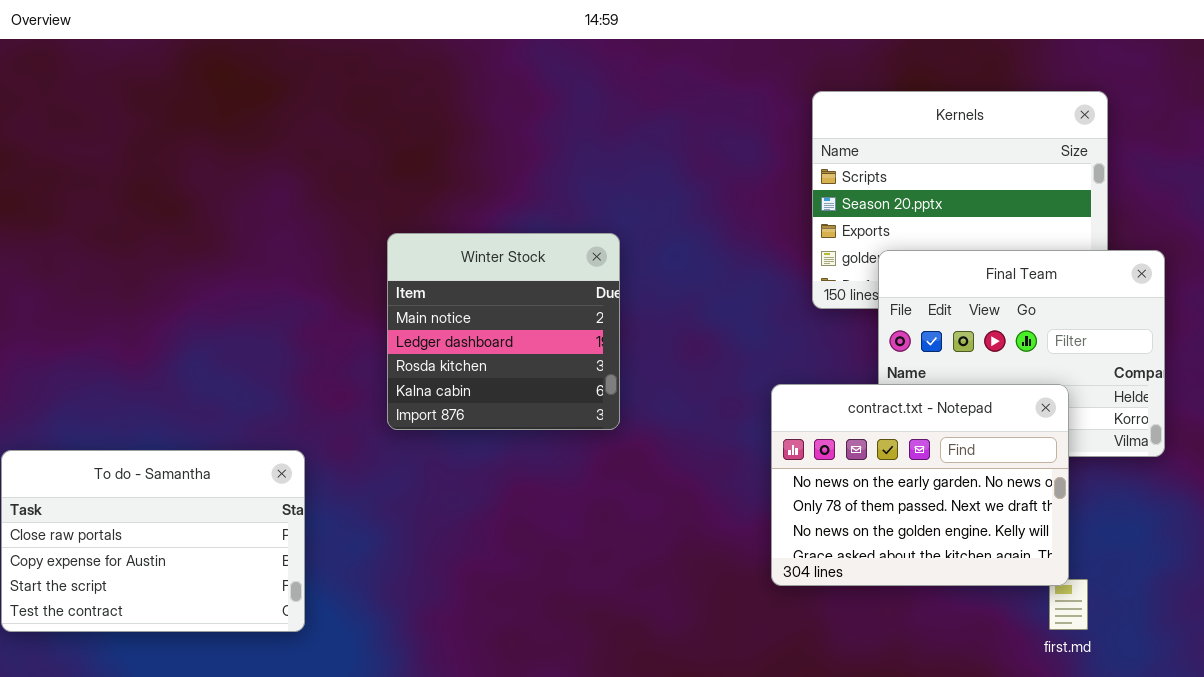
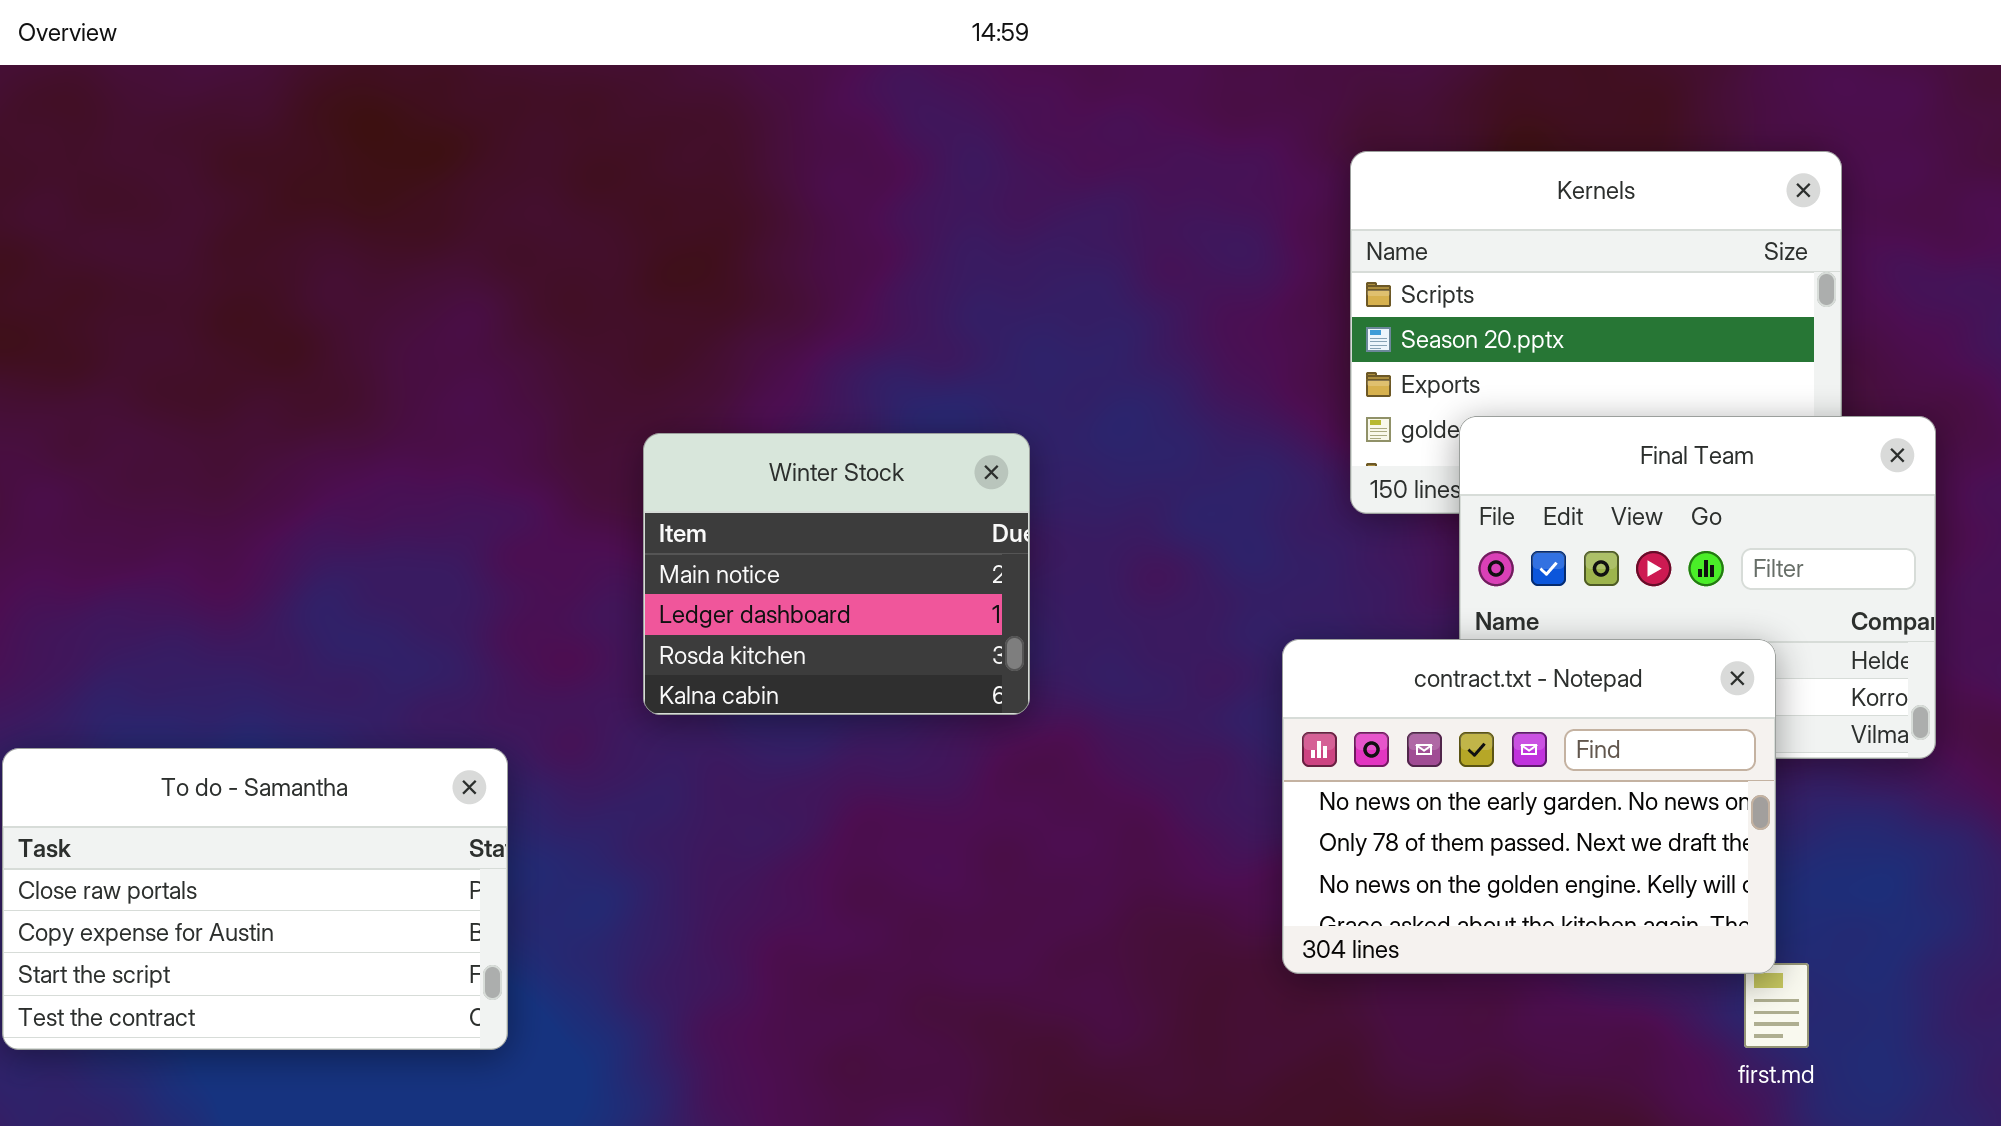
Winter Stock: [387,233,620,430] -> [643,433,1030,715], resized

